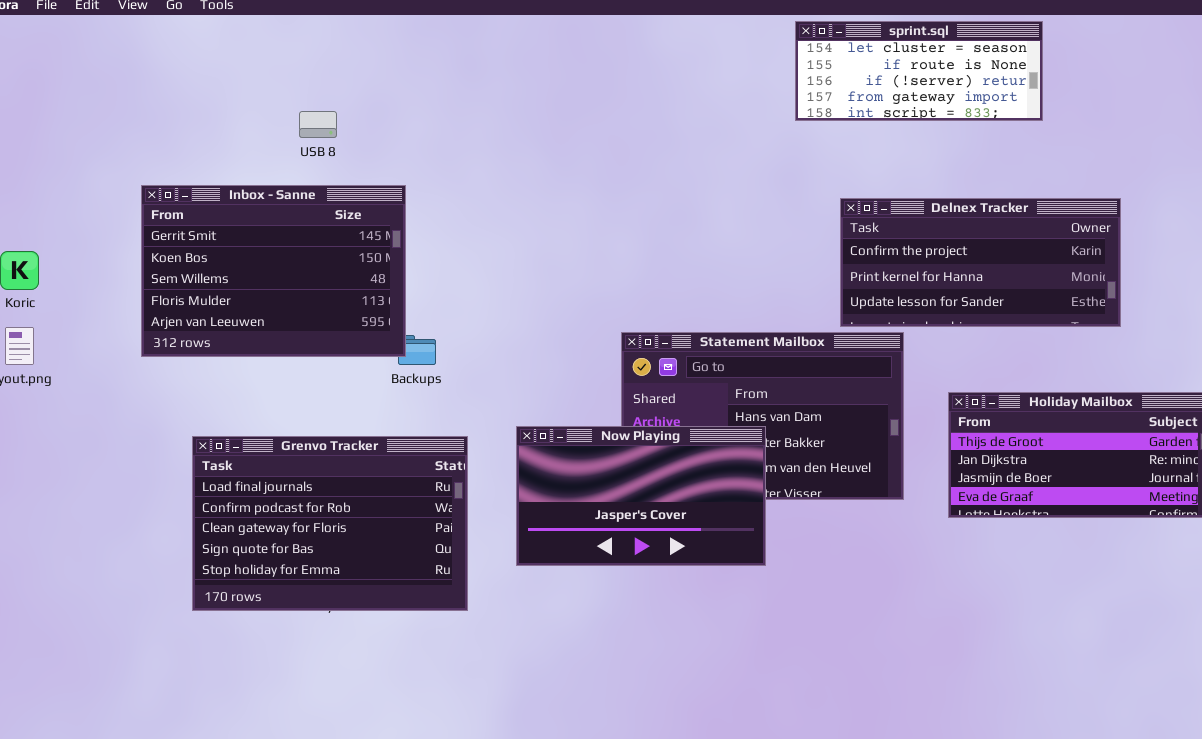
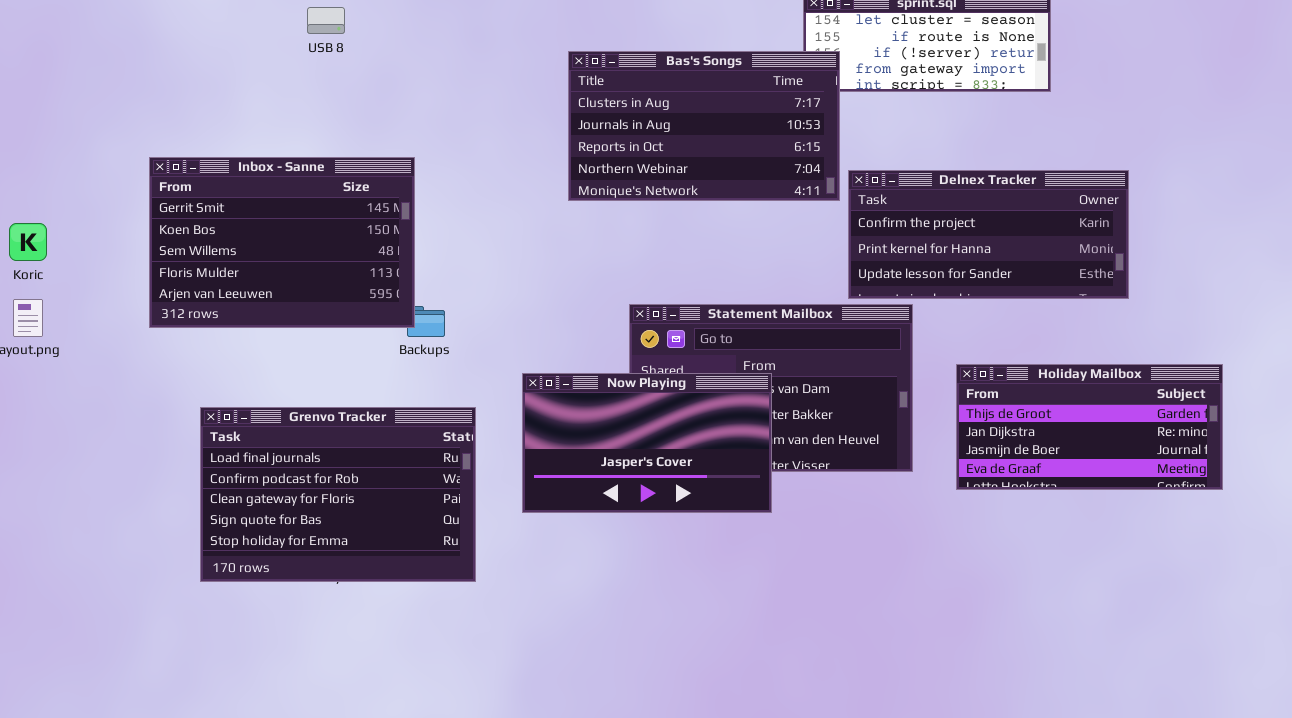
Bas's Songs: none -> [568,51,840,201], opened
USB 8: [299,111,337,138] -> [307,7,345,34], moved
Now Playing: [516,426,766,566] -> [522,373,772,513], moved

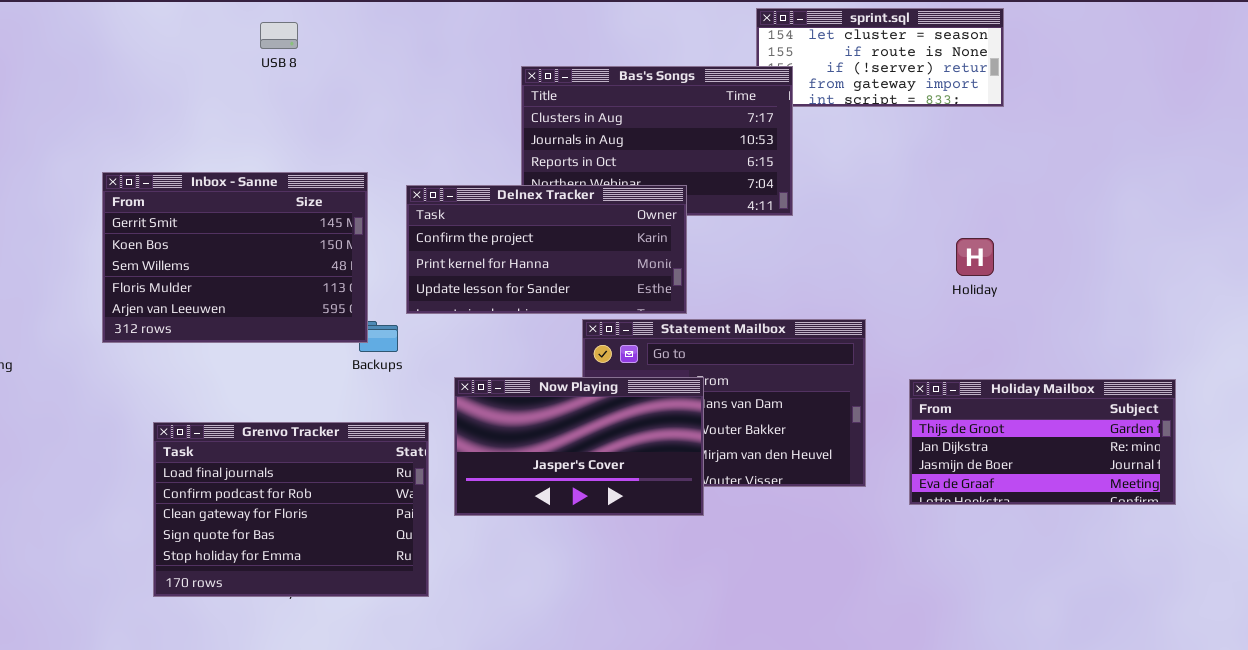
Delnex Tracker: [848,170,1129,299] -> [406,185,687,314], moved
Now Playing: [522,373,772,513] -> [454,377,704,516], moved

